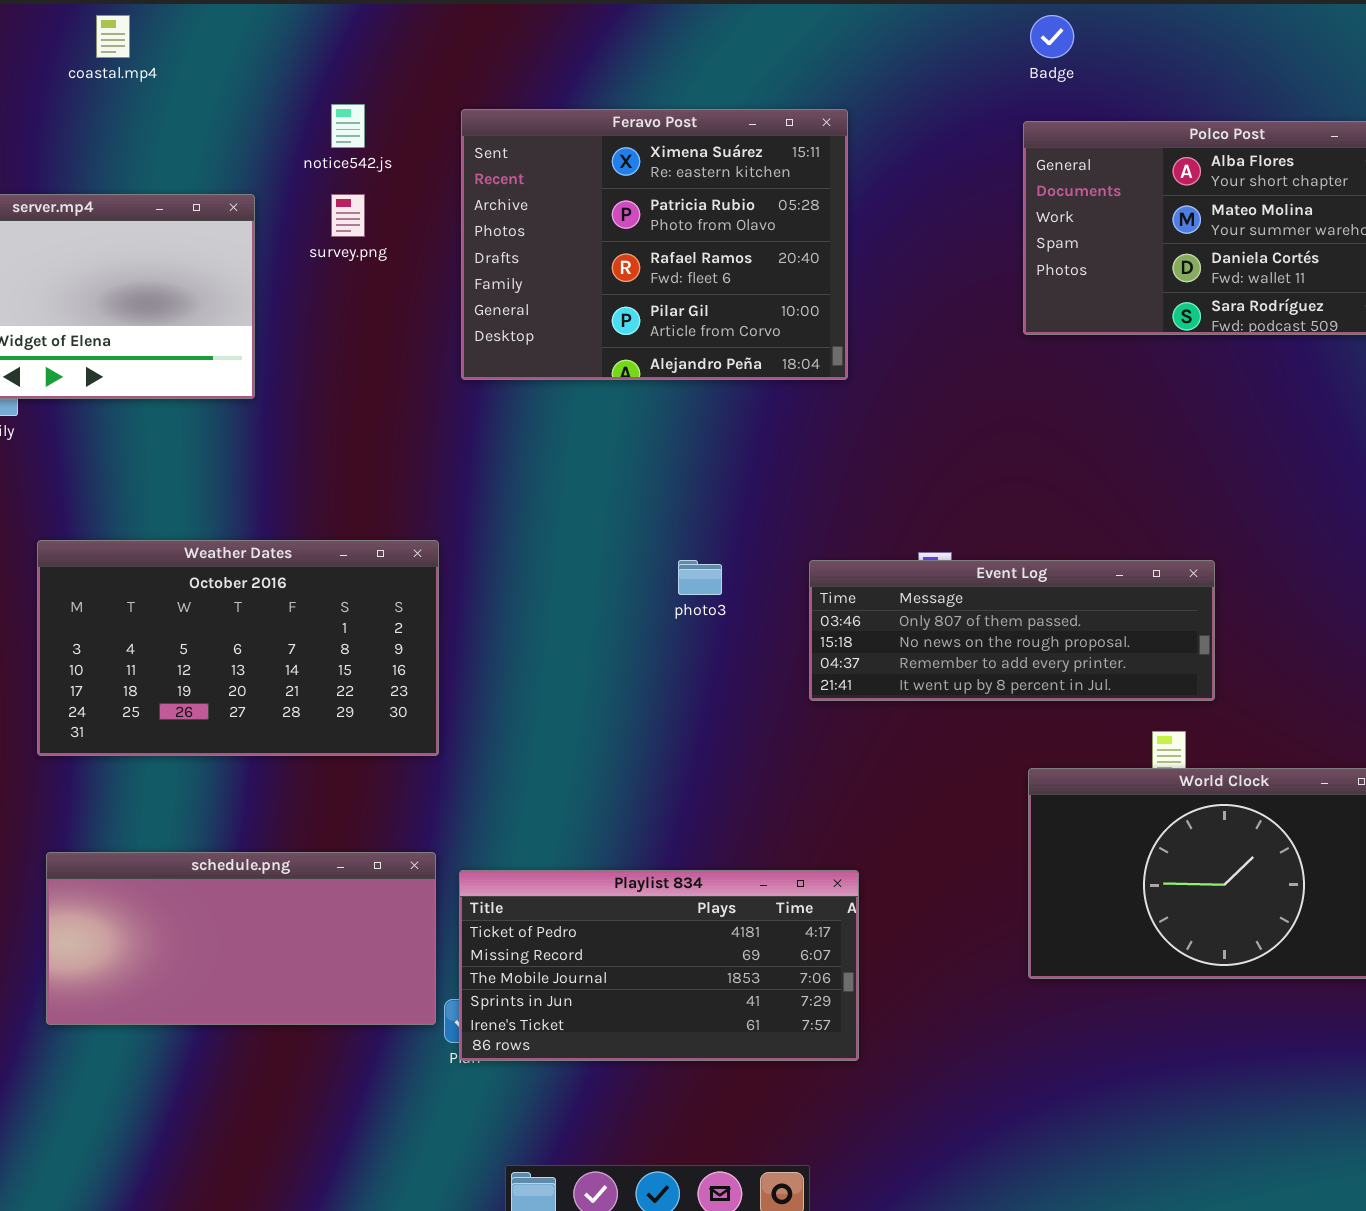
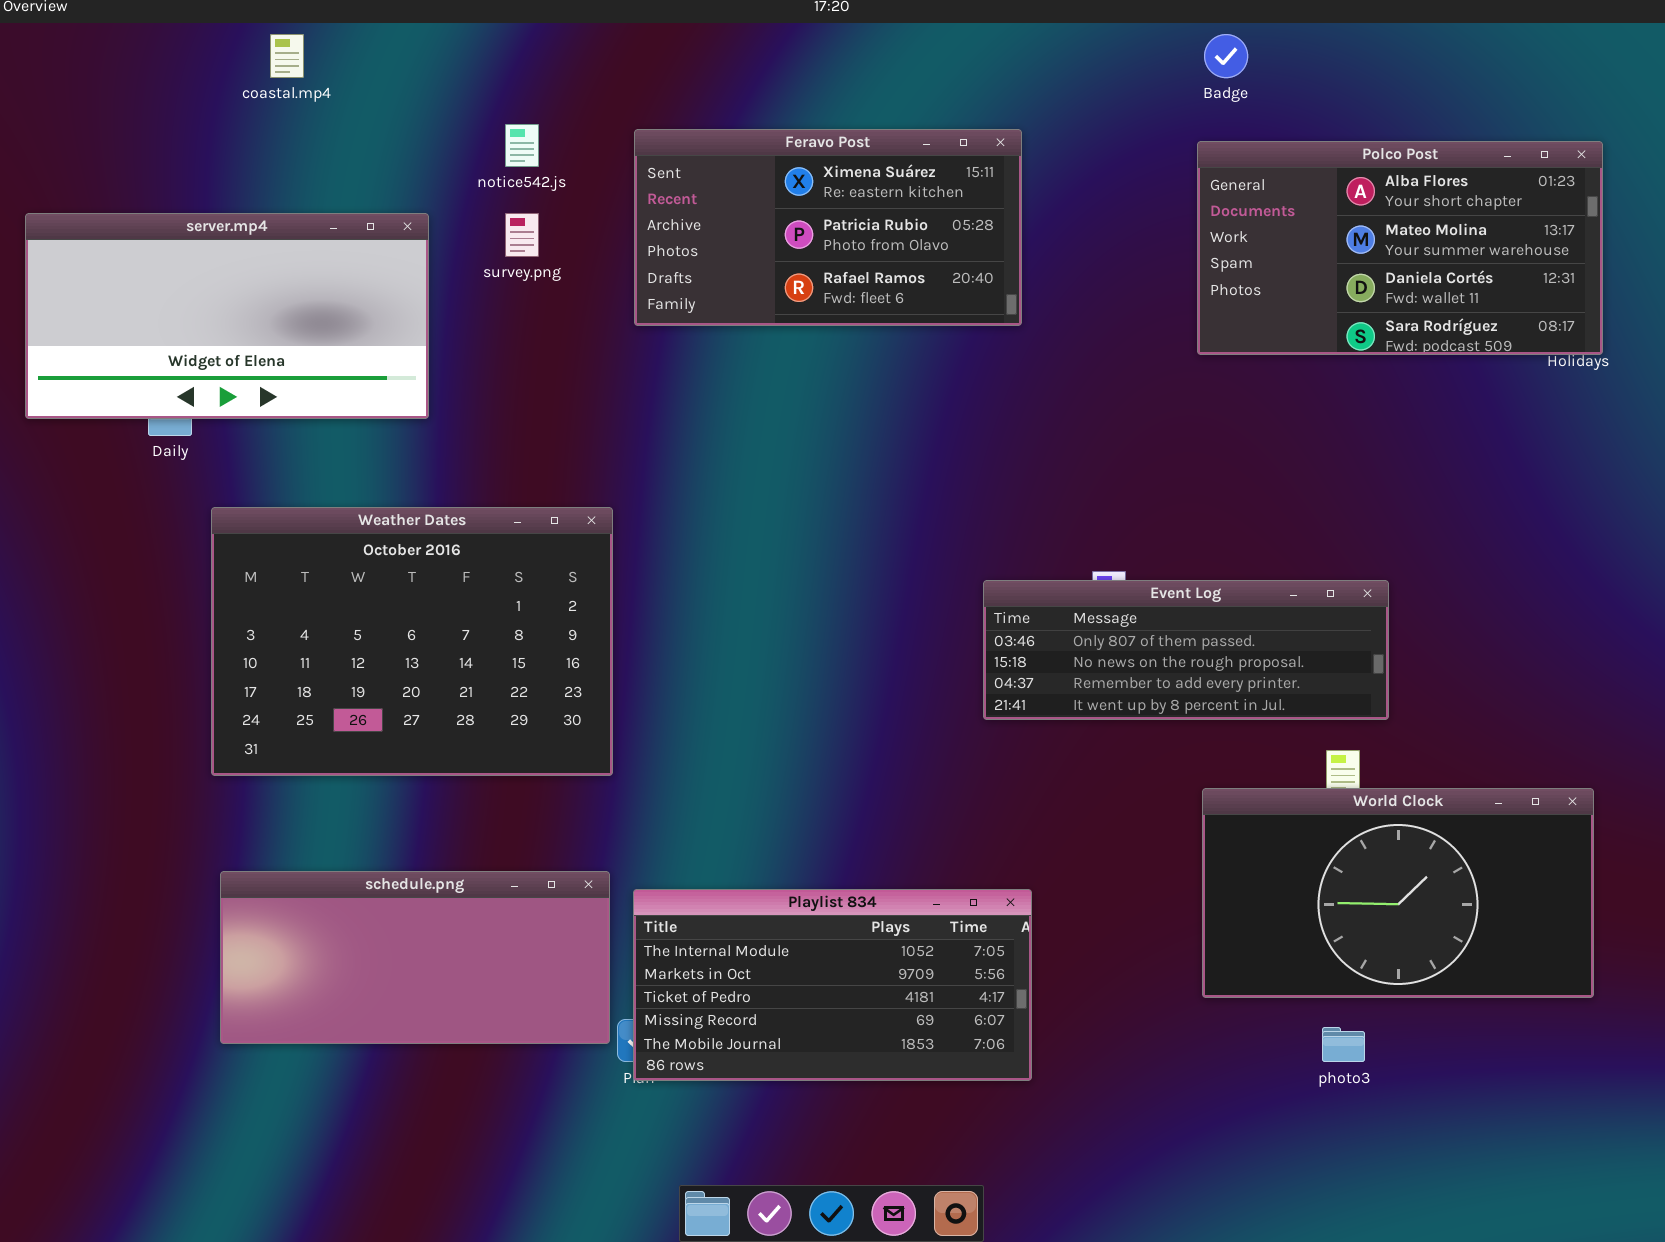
Feravo Post: [461,109,848,380] -> [634,129,1022,326], resized
Weather Dates: [37,540,439,756] -> [211,507,613,776], resized
photo3: [678,560,722,595] -> [1322,1027,1365,1062], moved
Playlist 834: [459,870,859,1061] -> [633,889,1032,1081], scrolled up 2 rows

